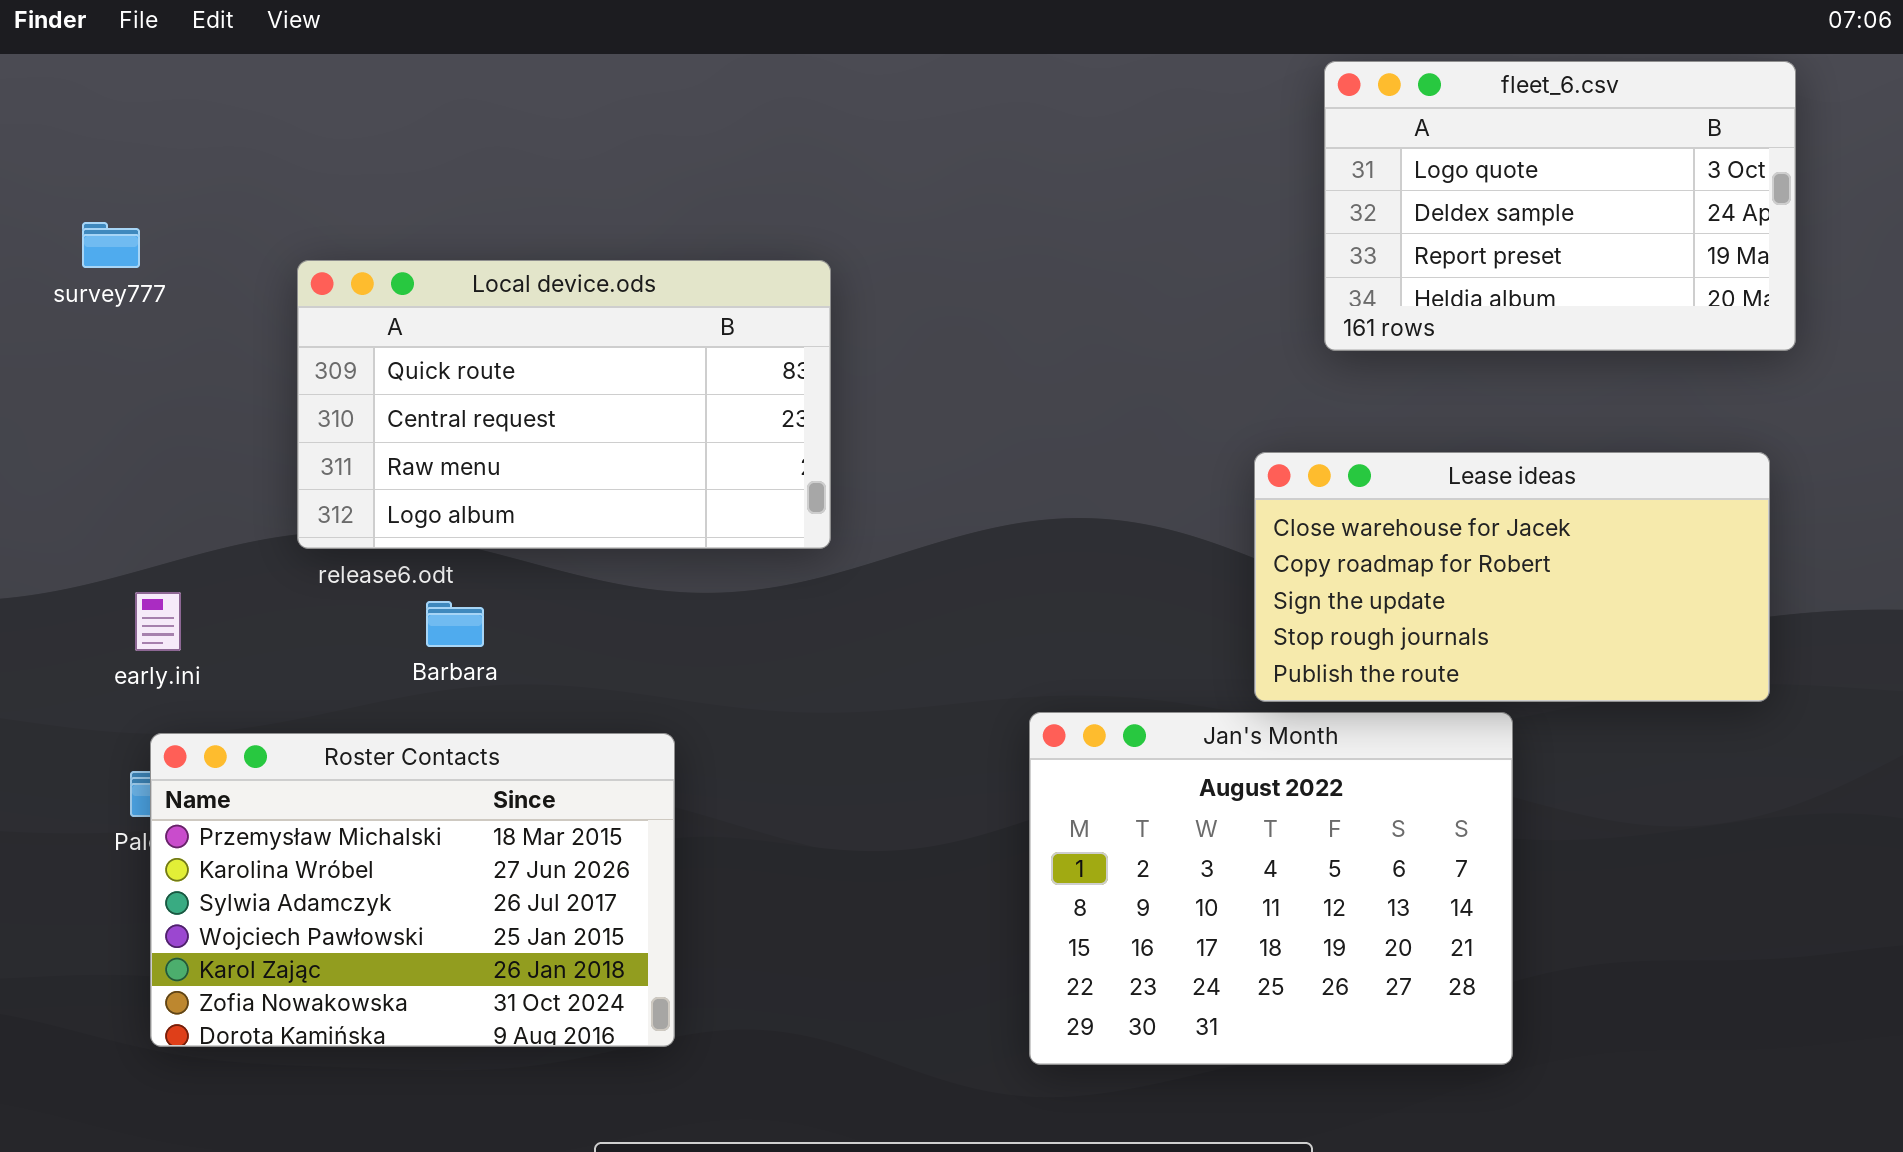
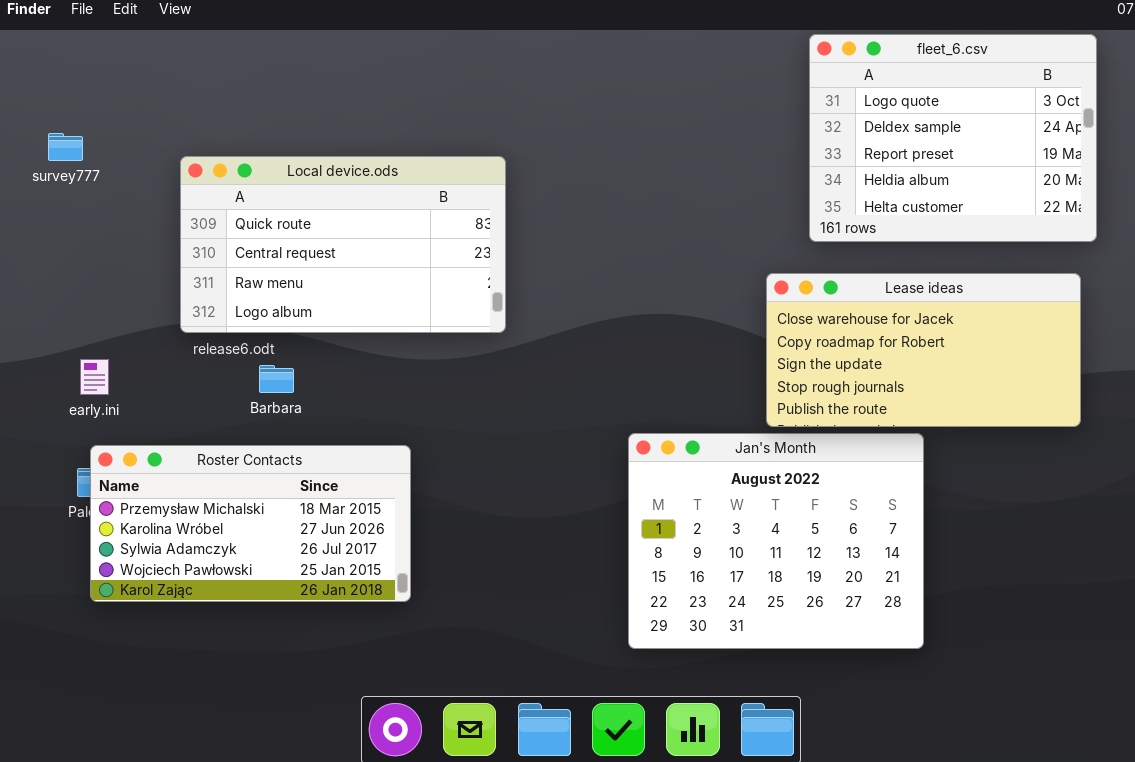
fleet_6.csv: [1324,61,1796,351] -> [809,34,1097,242], resized
Roster Contacts: [150,733,675,1047] -> [90,445,411,602], resized

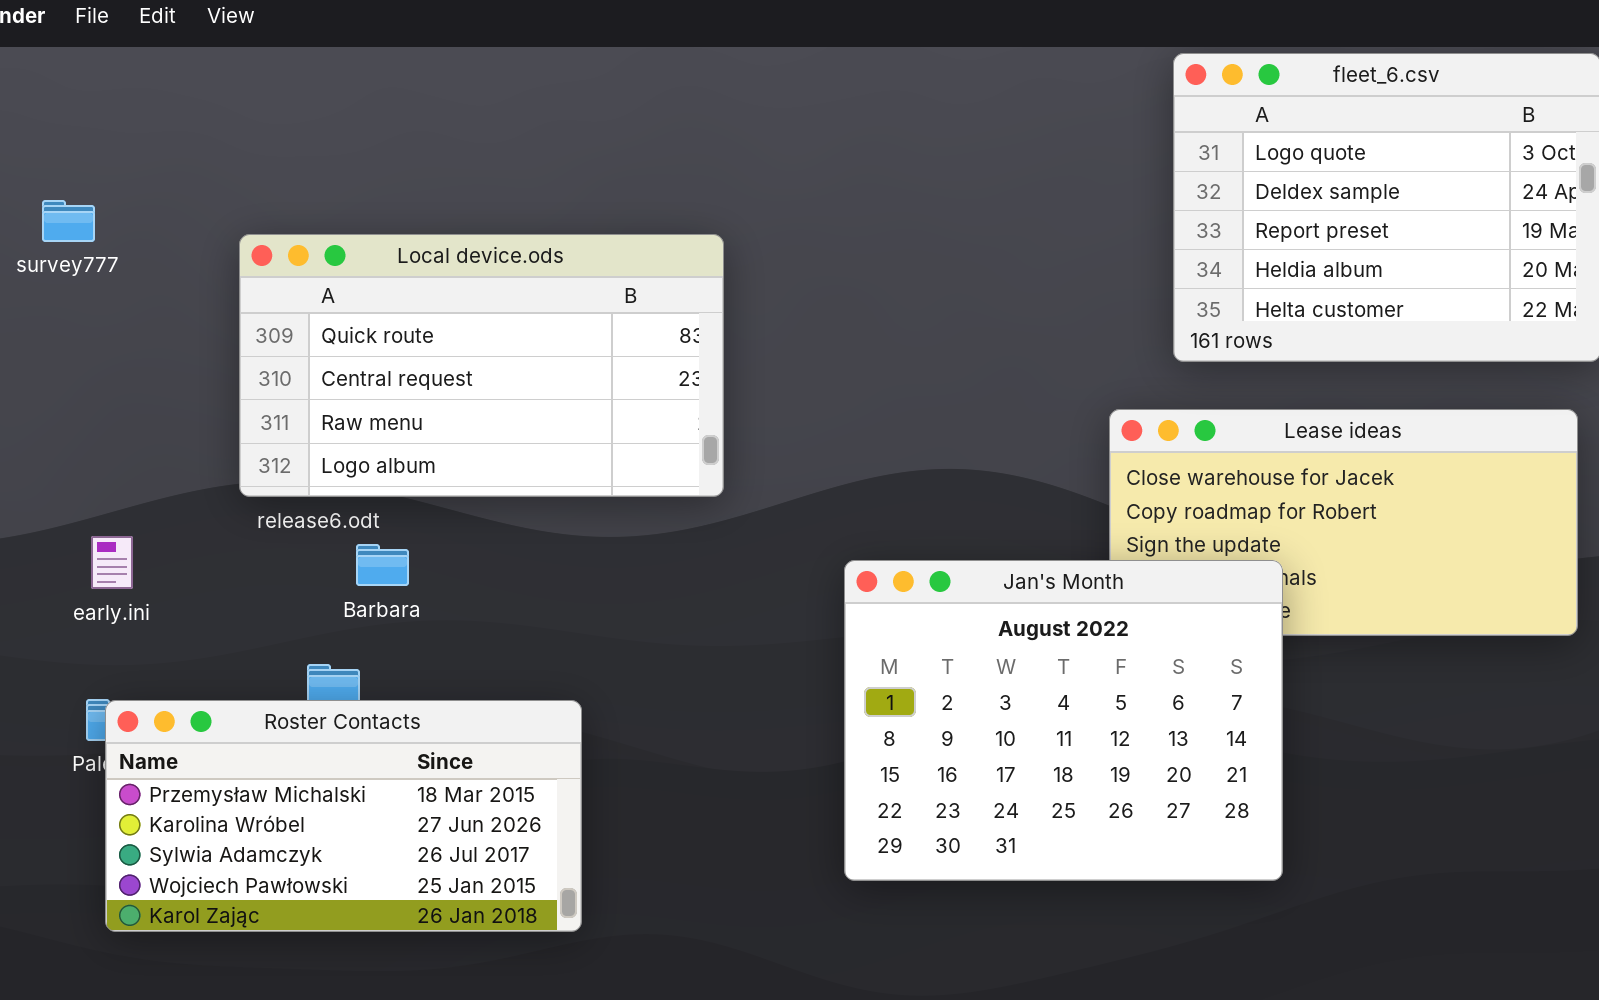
Jan's Month: [628,433,924,649] -> [844,560,1283,881], moved
Roster Contacts: [90,445,411,602] -> [105,700,582,932], moved

